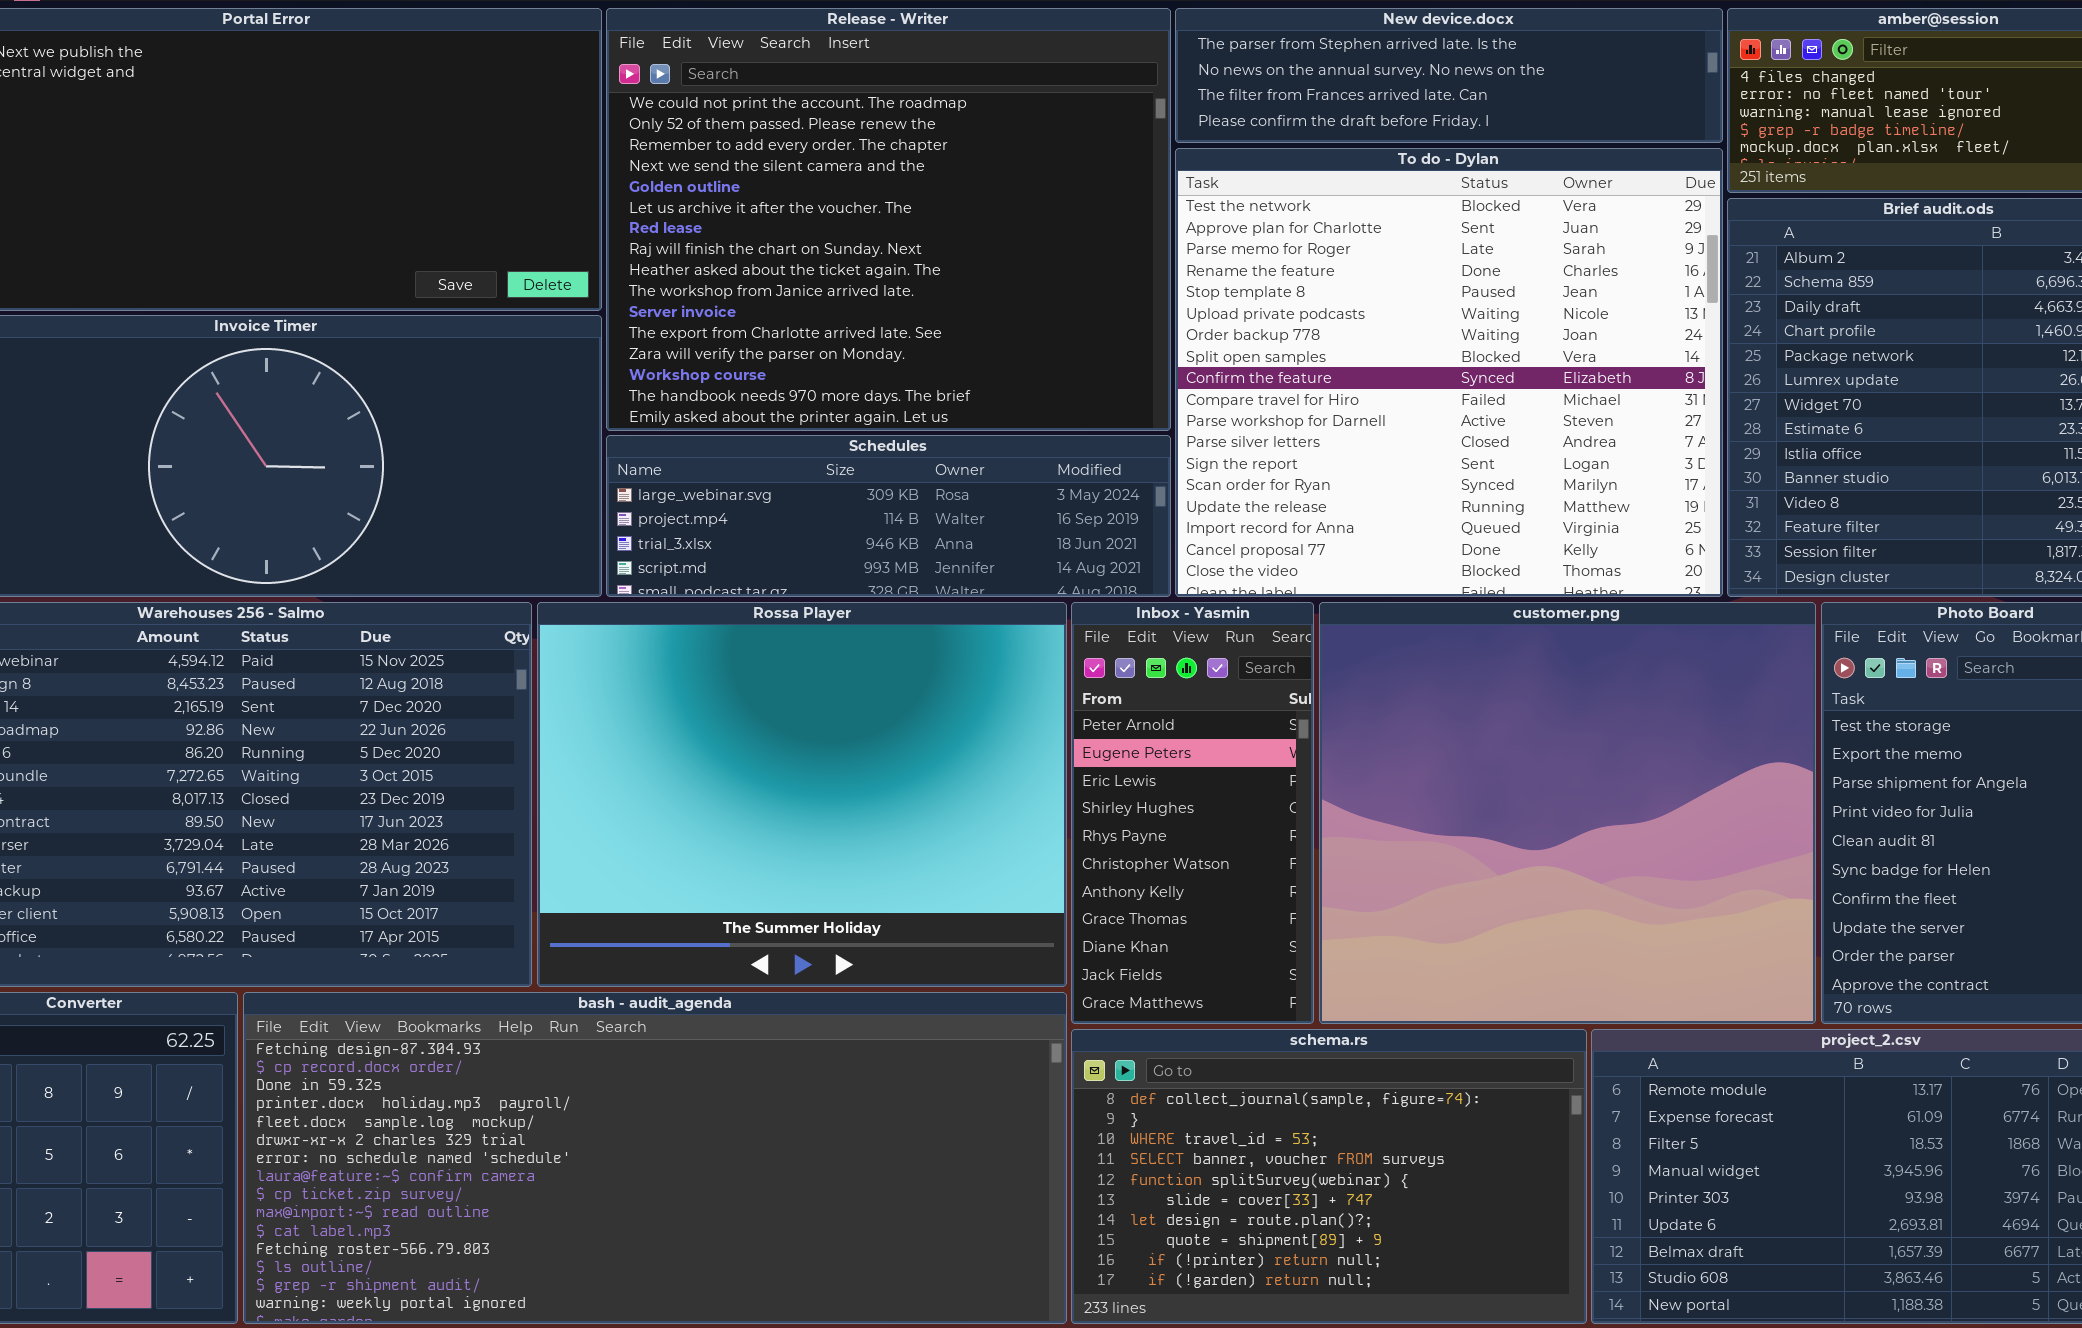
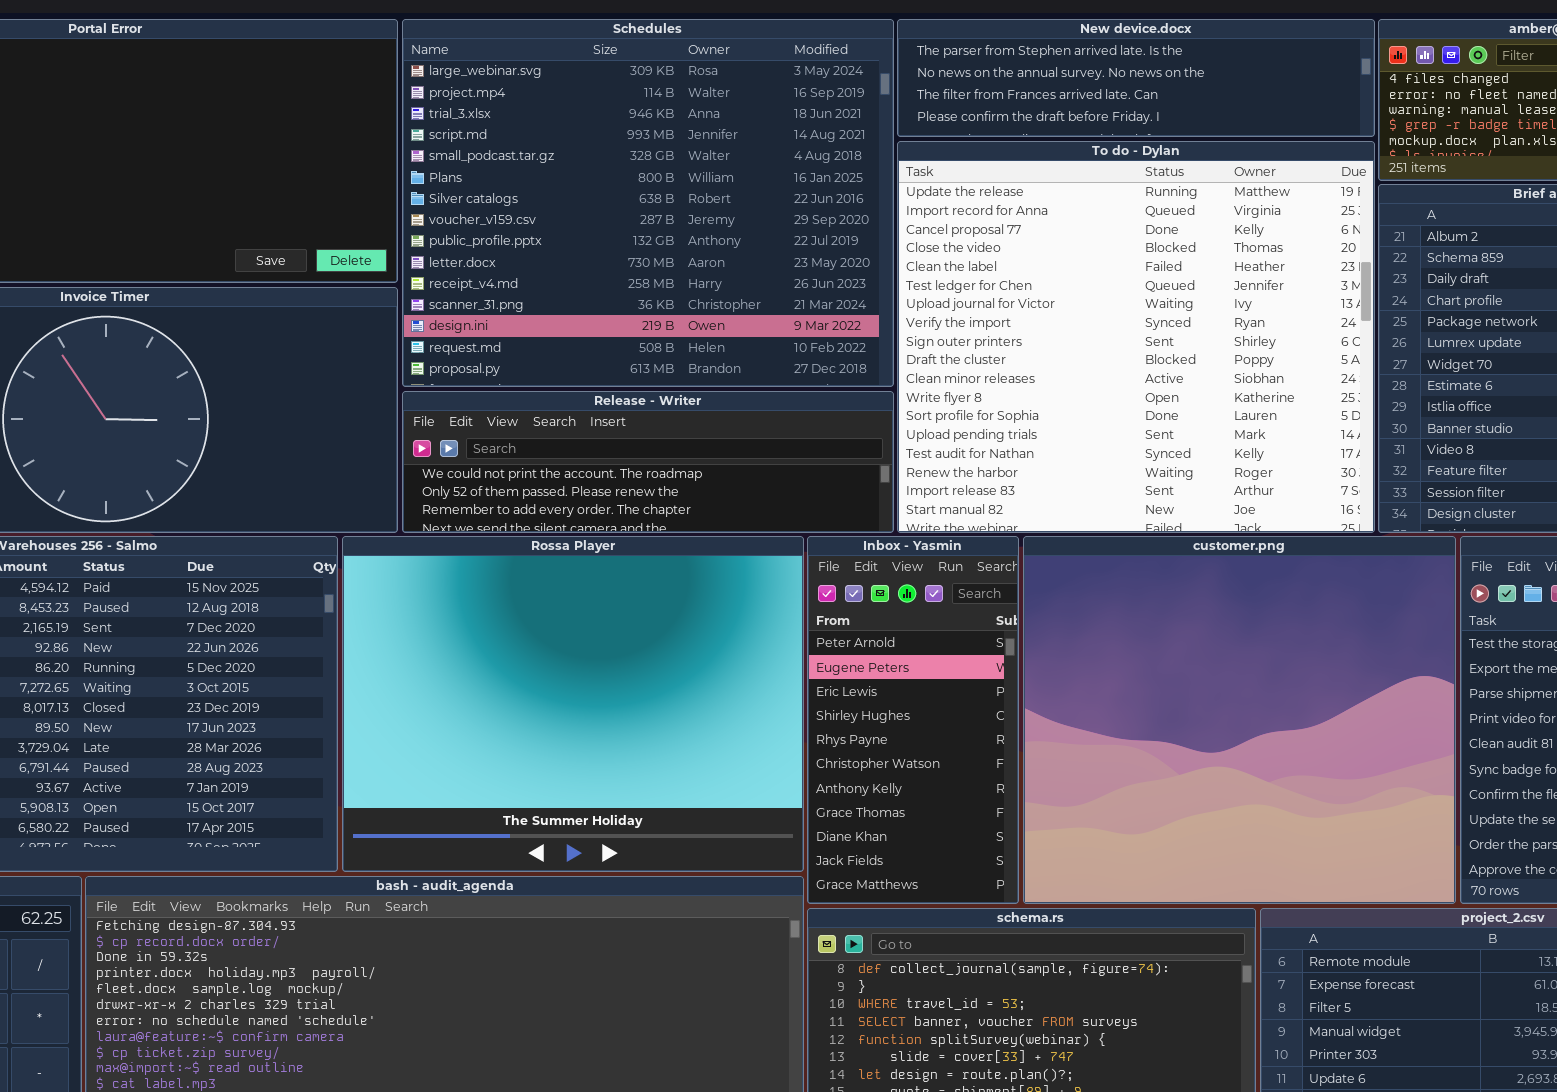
Release - Writer: [606,8,1171,431] -> [402,391,894,533], moved, resized
To do - Dylan: [1175,148,1723,597] -> [897,141,1375,533], scrolled down 14 rows
Schedules: [606,435,1171,597] -> [402,19,894,387], moved, resized

